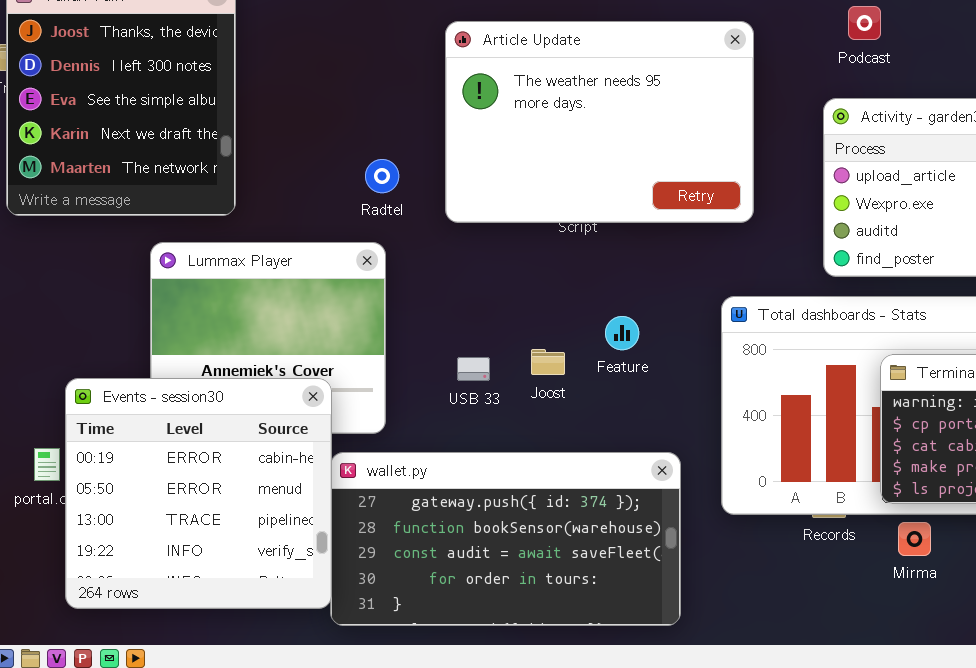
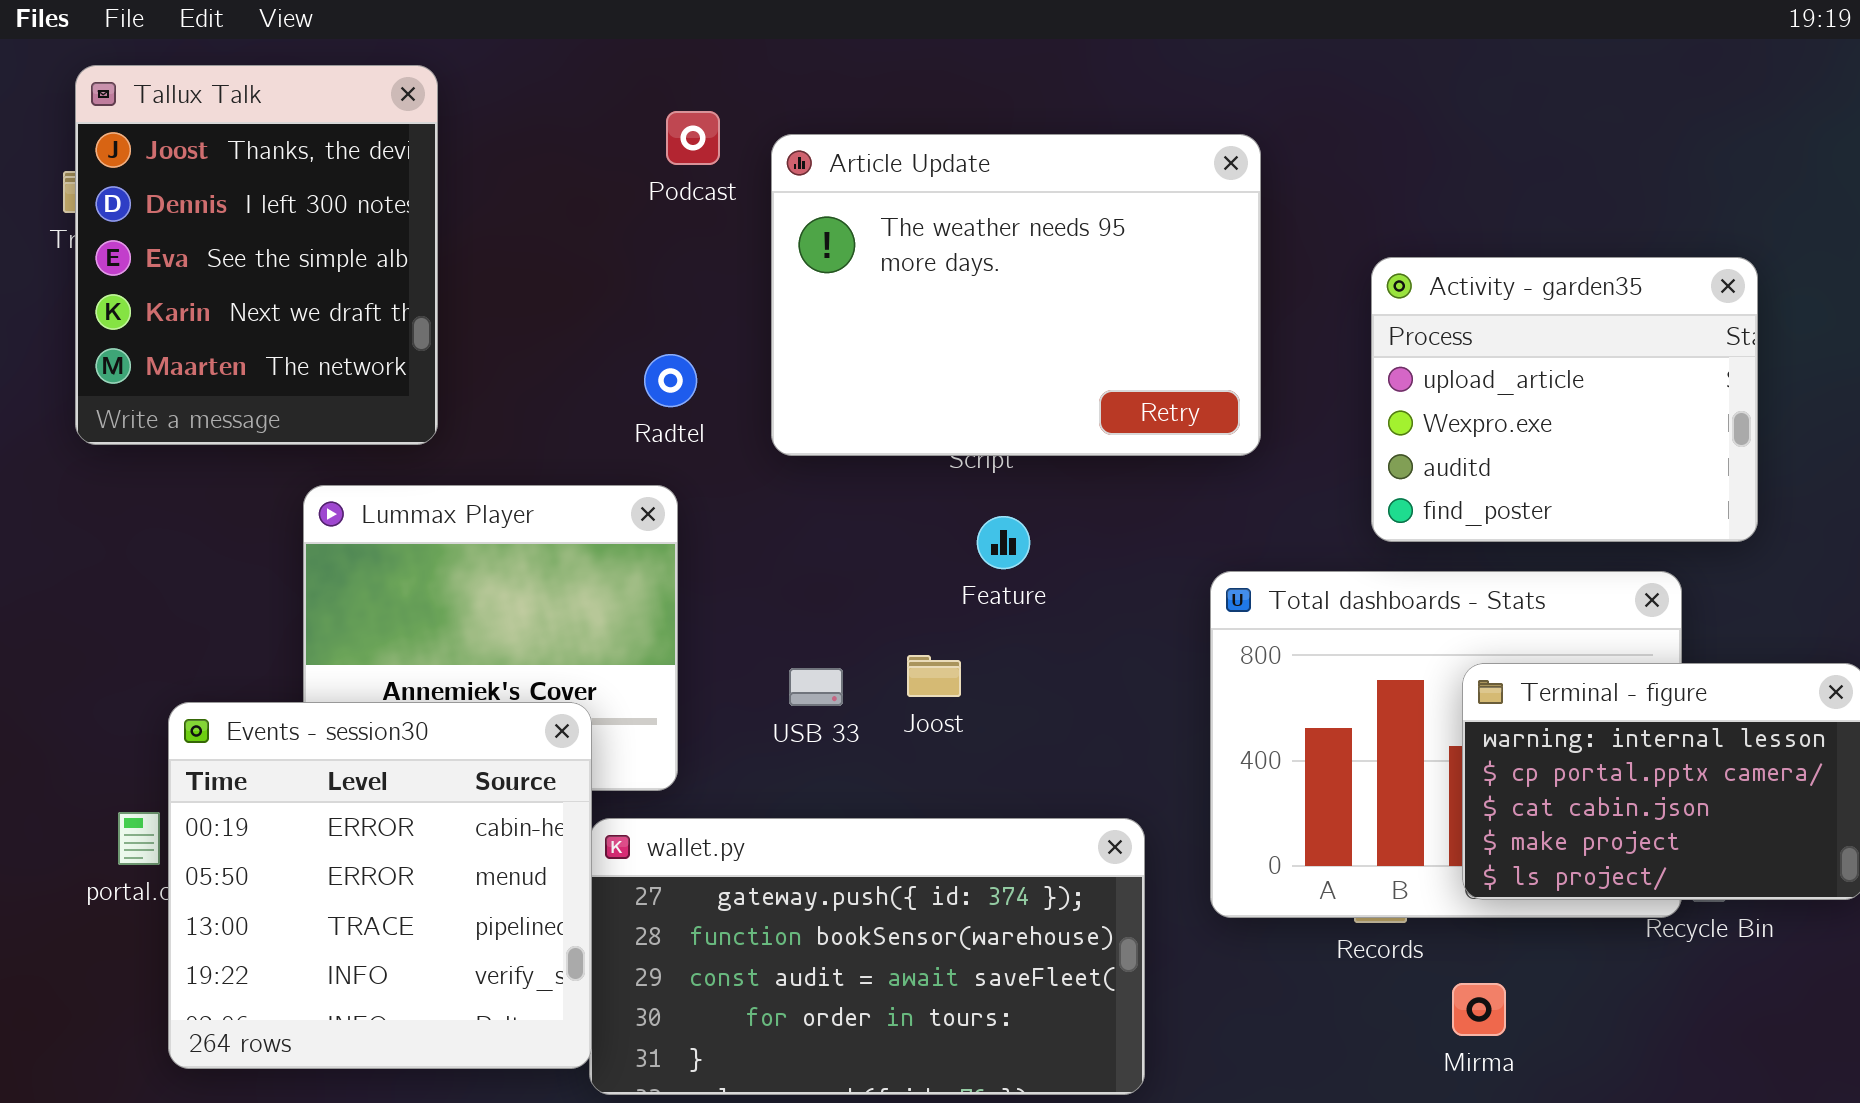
Podcast: [848,6,881,40] -> [666,111,720,165], moved
Feature: [605,316,639,350] -> [977,516,1030,569], moved
Mirma: [898,522,931,556] -> [1452,983,1506,1036], moved

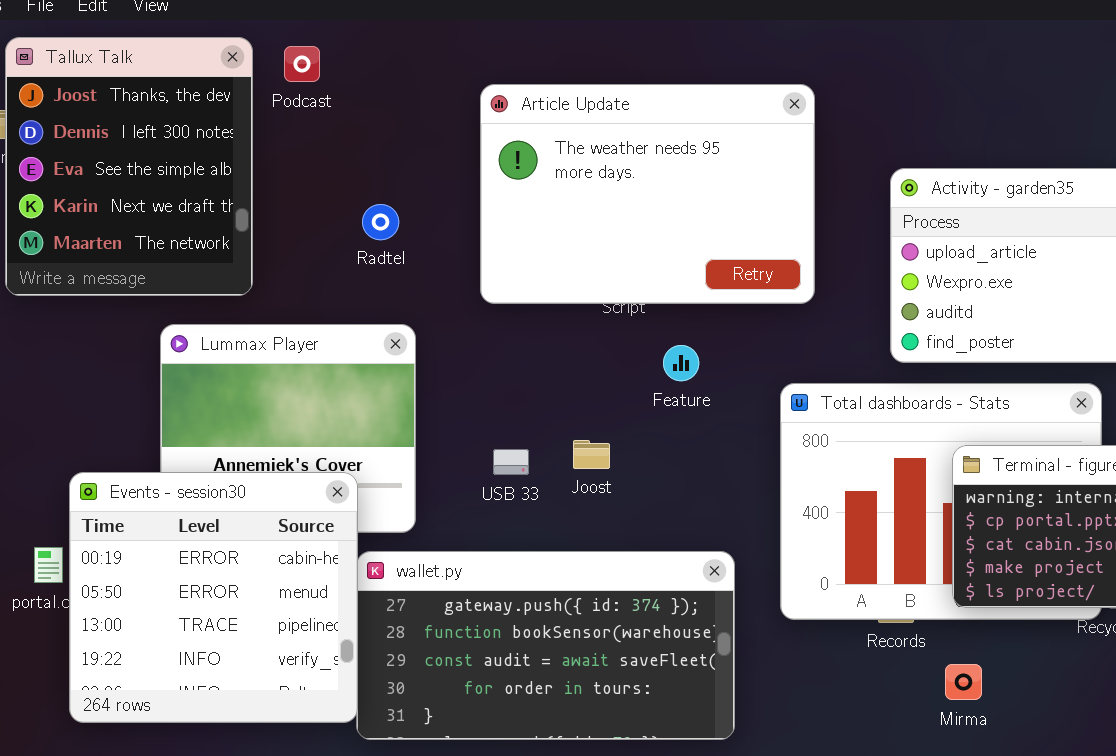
Podcast: [666,111,720,165] -> [284,46,320,82], moved
Radtel: [644,354,697,407] -> [362,204,399,240], moved
Feature: [977,516,1030,569] -> [663,345,699,381], moved

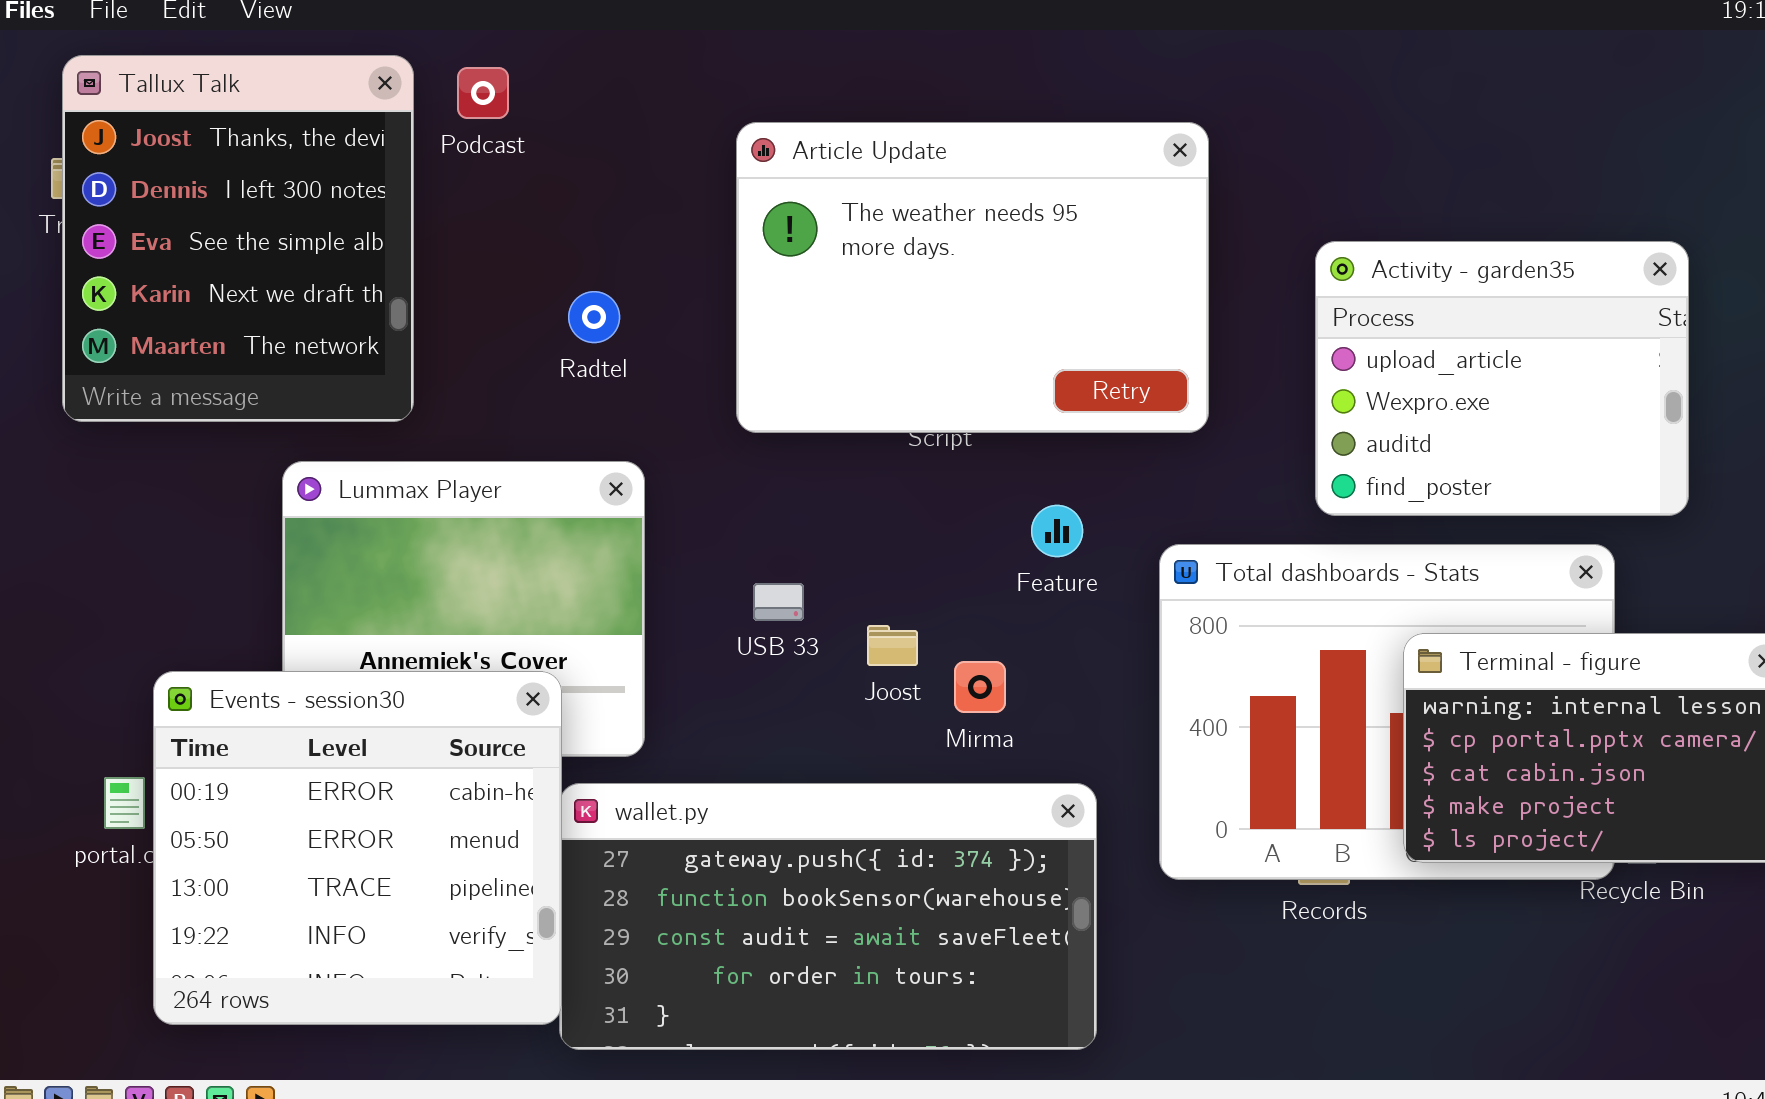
Feature: [663,345,699,381] -> [1031,505,1083,557], moved
USB 33: [493,449,529,475] -> [753,583,804,621], moved
Mirma: [945,664,982,700] -> [954,661,1006,713], moved

